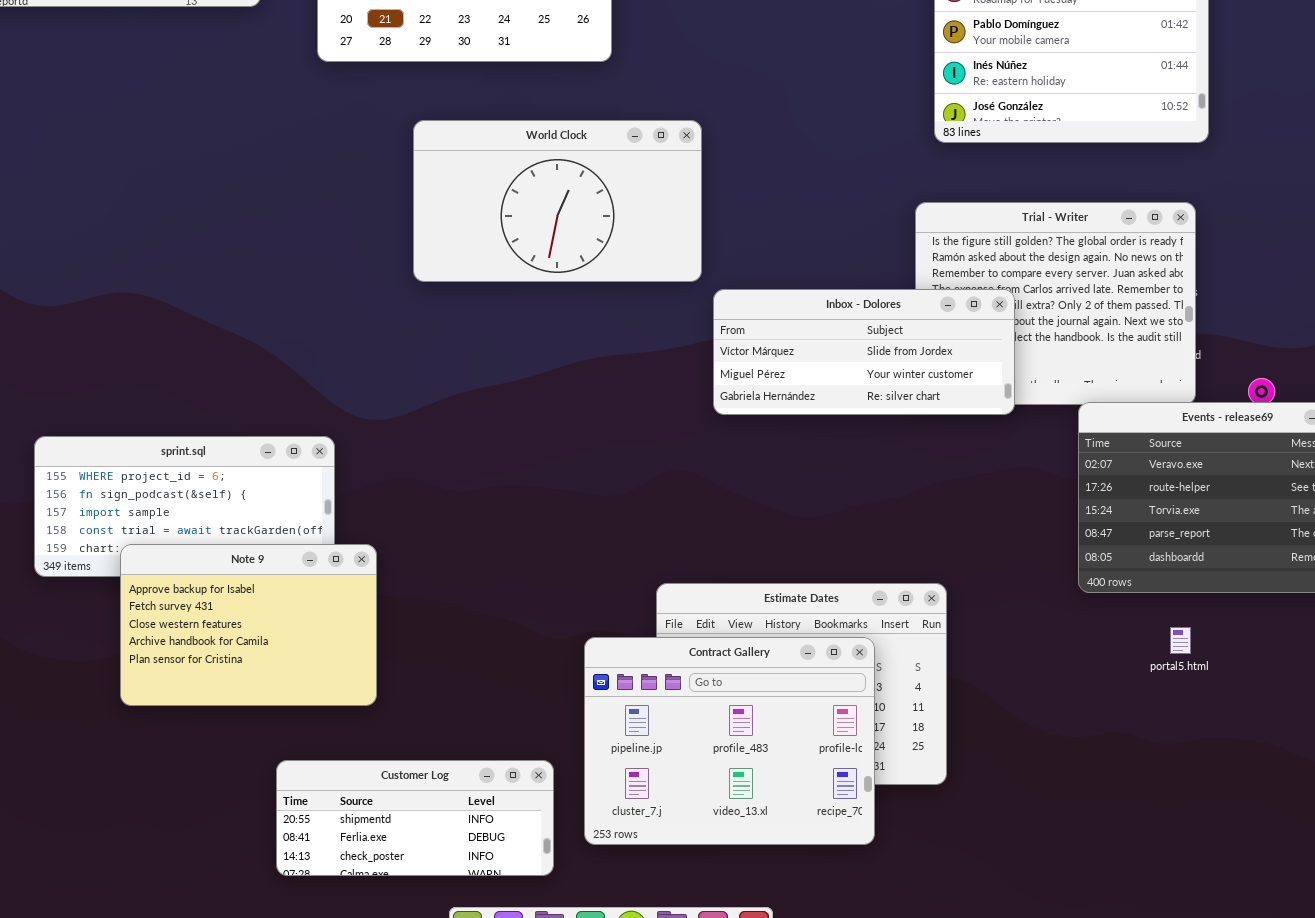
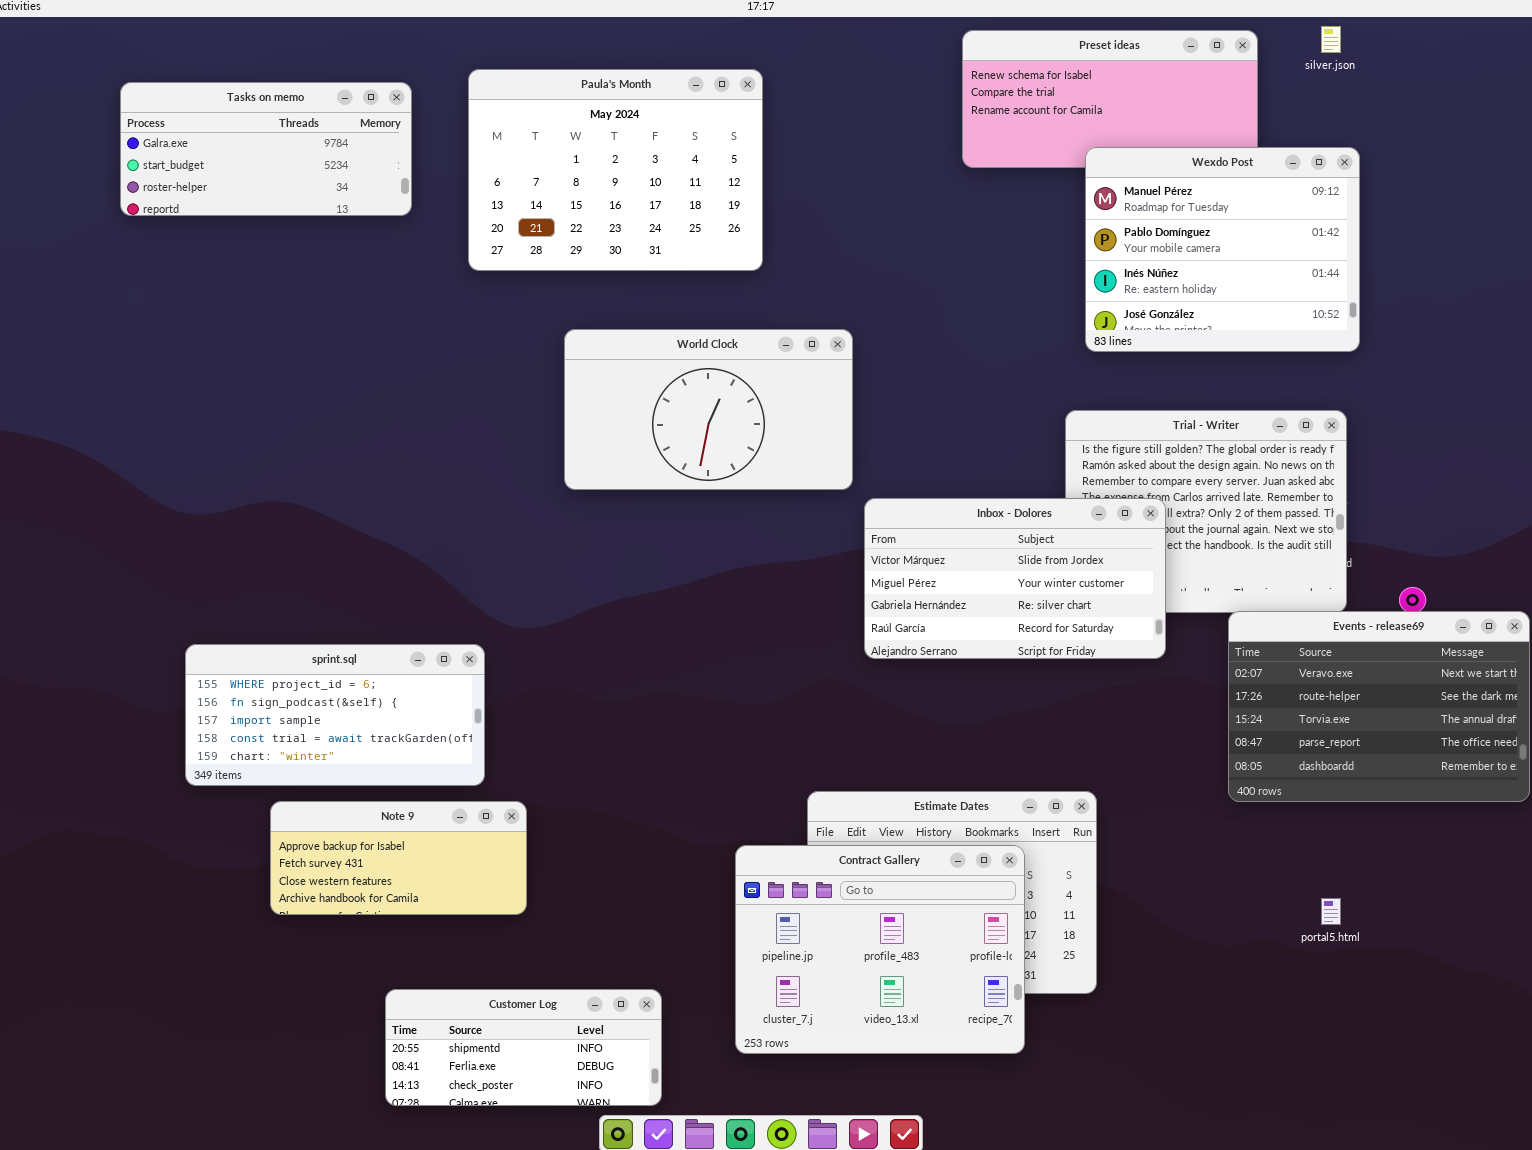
Inbox - Dolores: [713,289,1015,415] -> [864,498,1166,659], resized
Note 9: [120,544,377,706] -> [270,801,527,915], resized
portal5.html: [1170,627,1191,654] -> [1321,898,1341,925], moved
Customer Log: [276,760,554,876] -> [385,989,662,1106], moved

